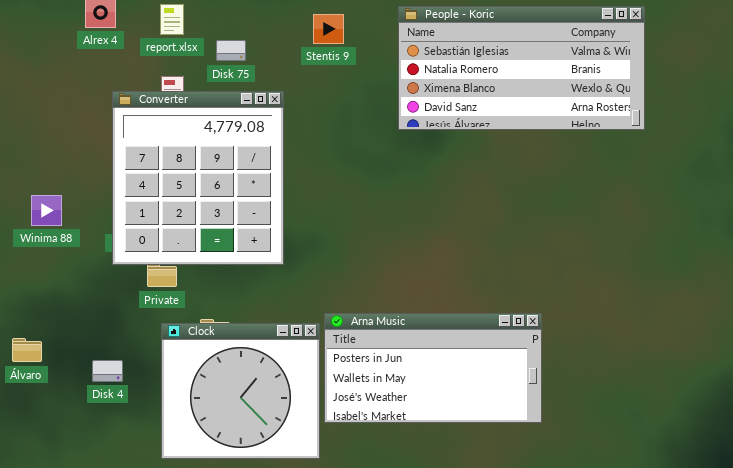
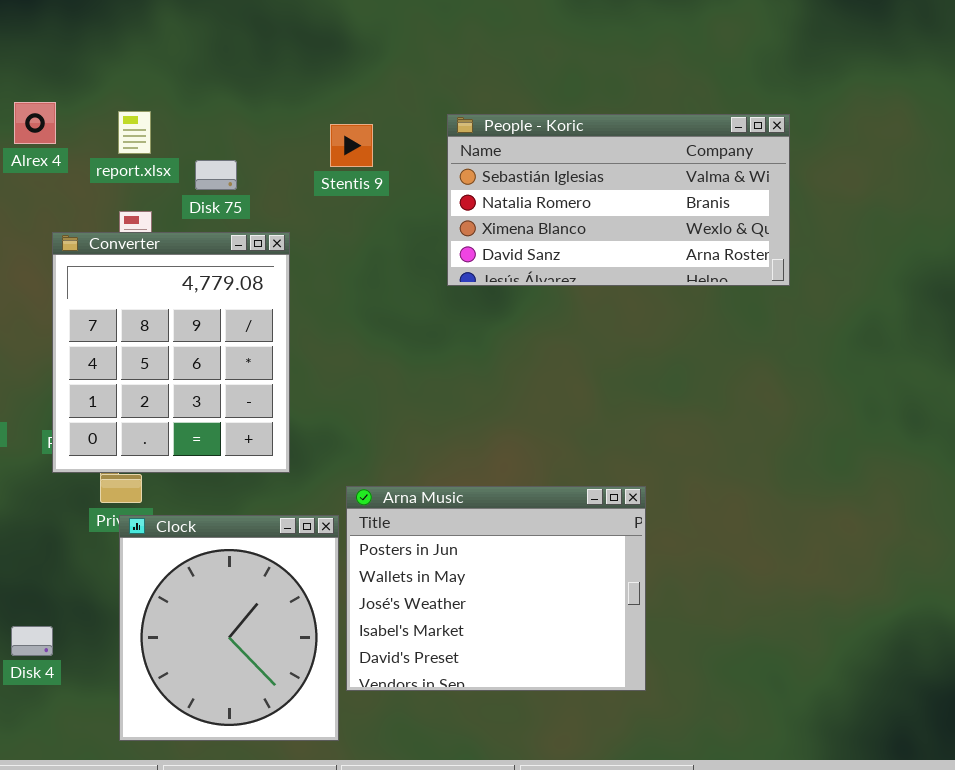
Arna Music: [324,313,542,423] -> [346,486,646,691], resized
Clock: [161,323,320,459] -> [119,515,339,741], resized
Disk 4: [92,360,123,382] -> [11,626,53,656], moved

